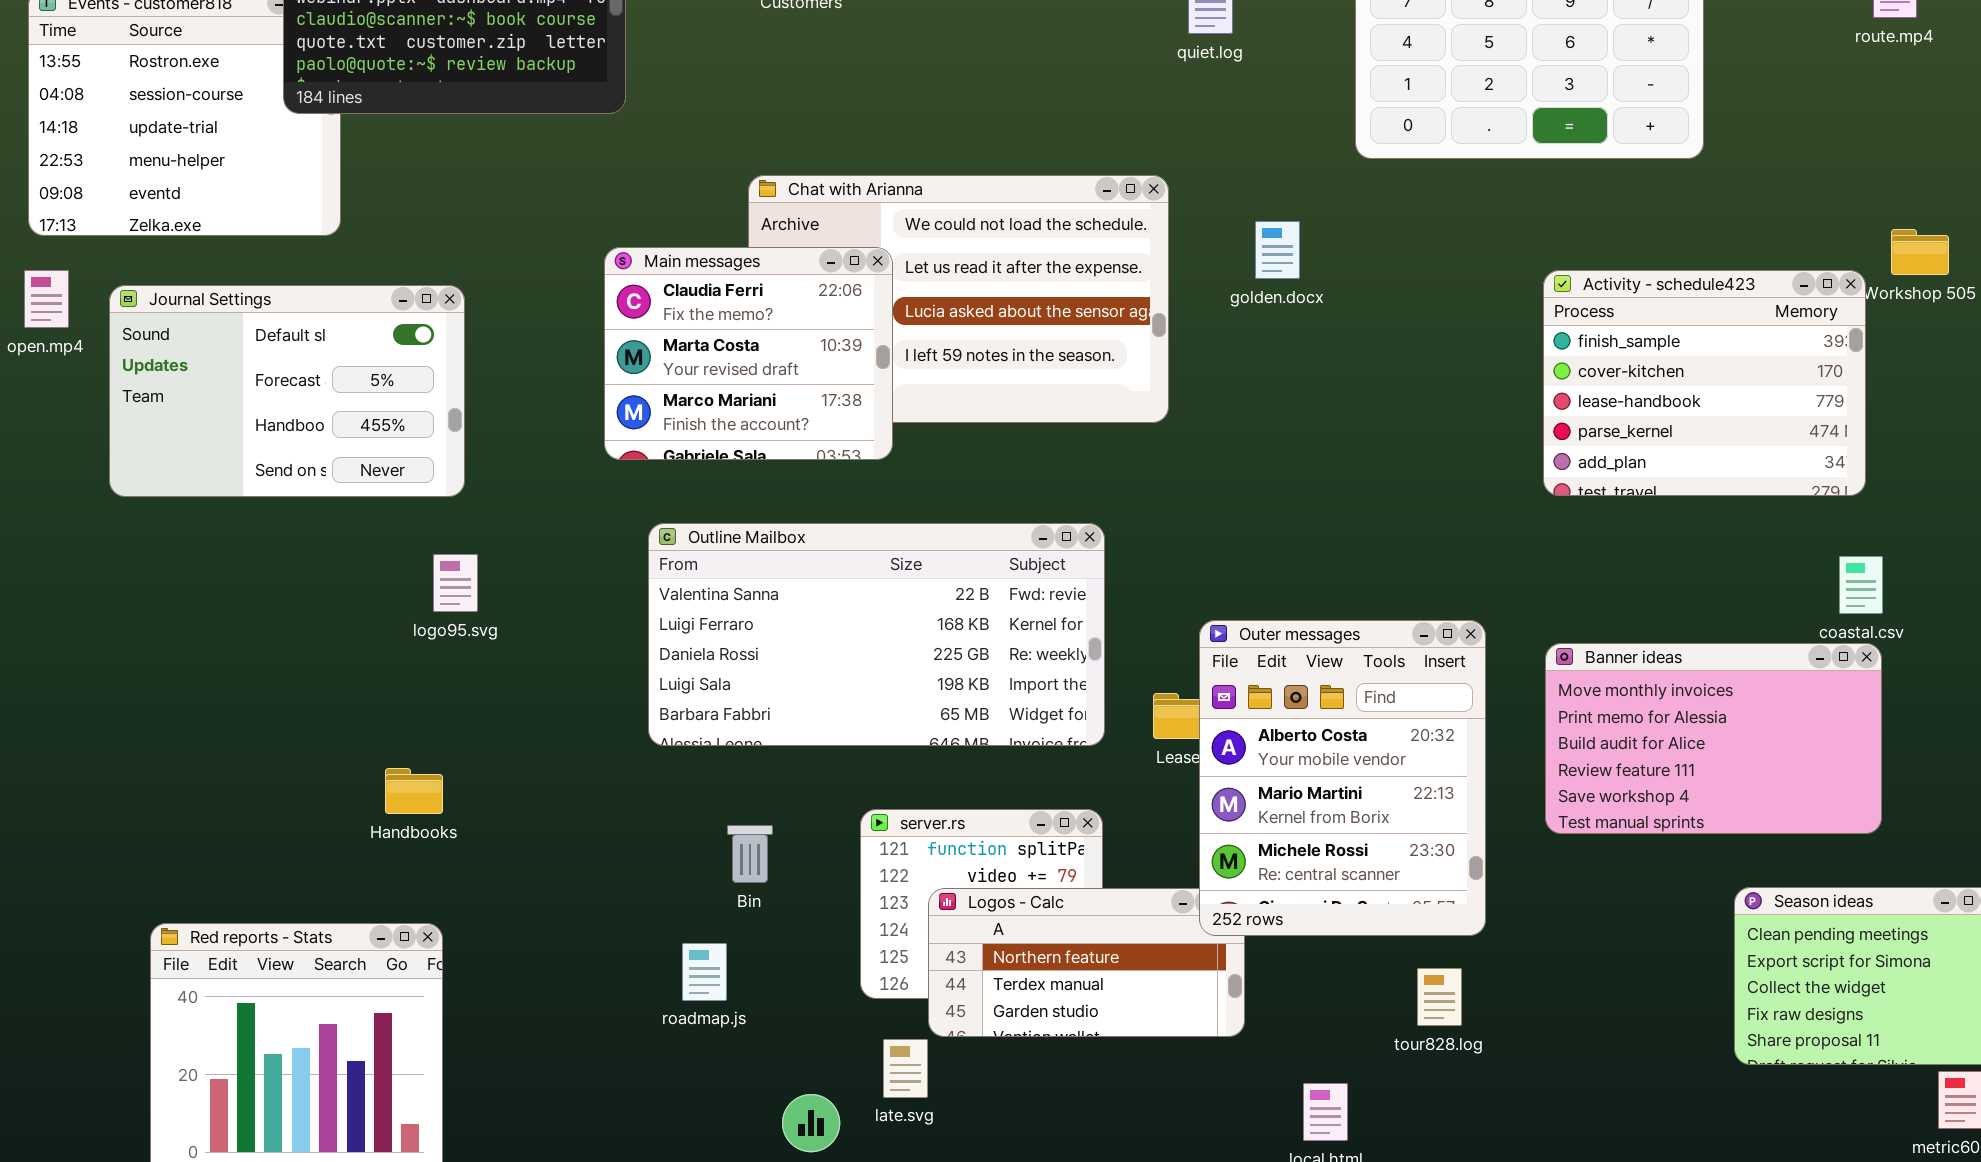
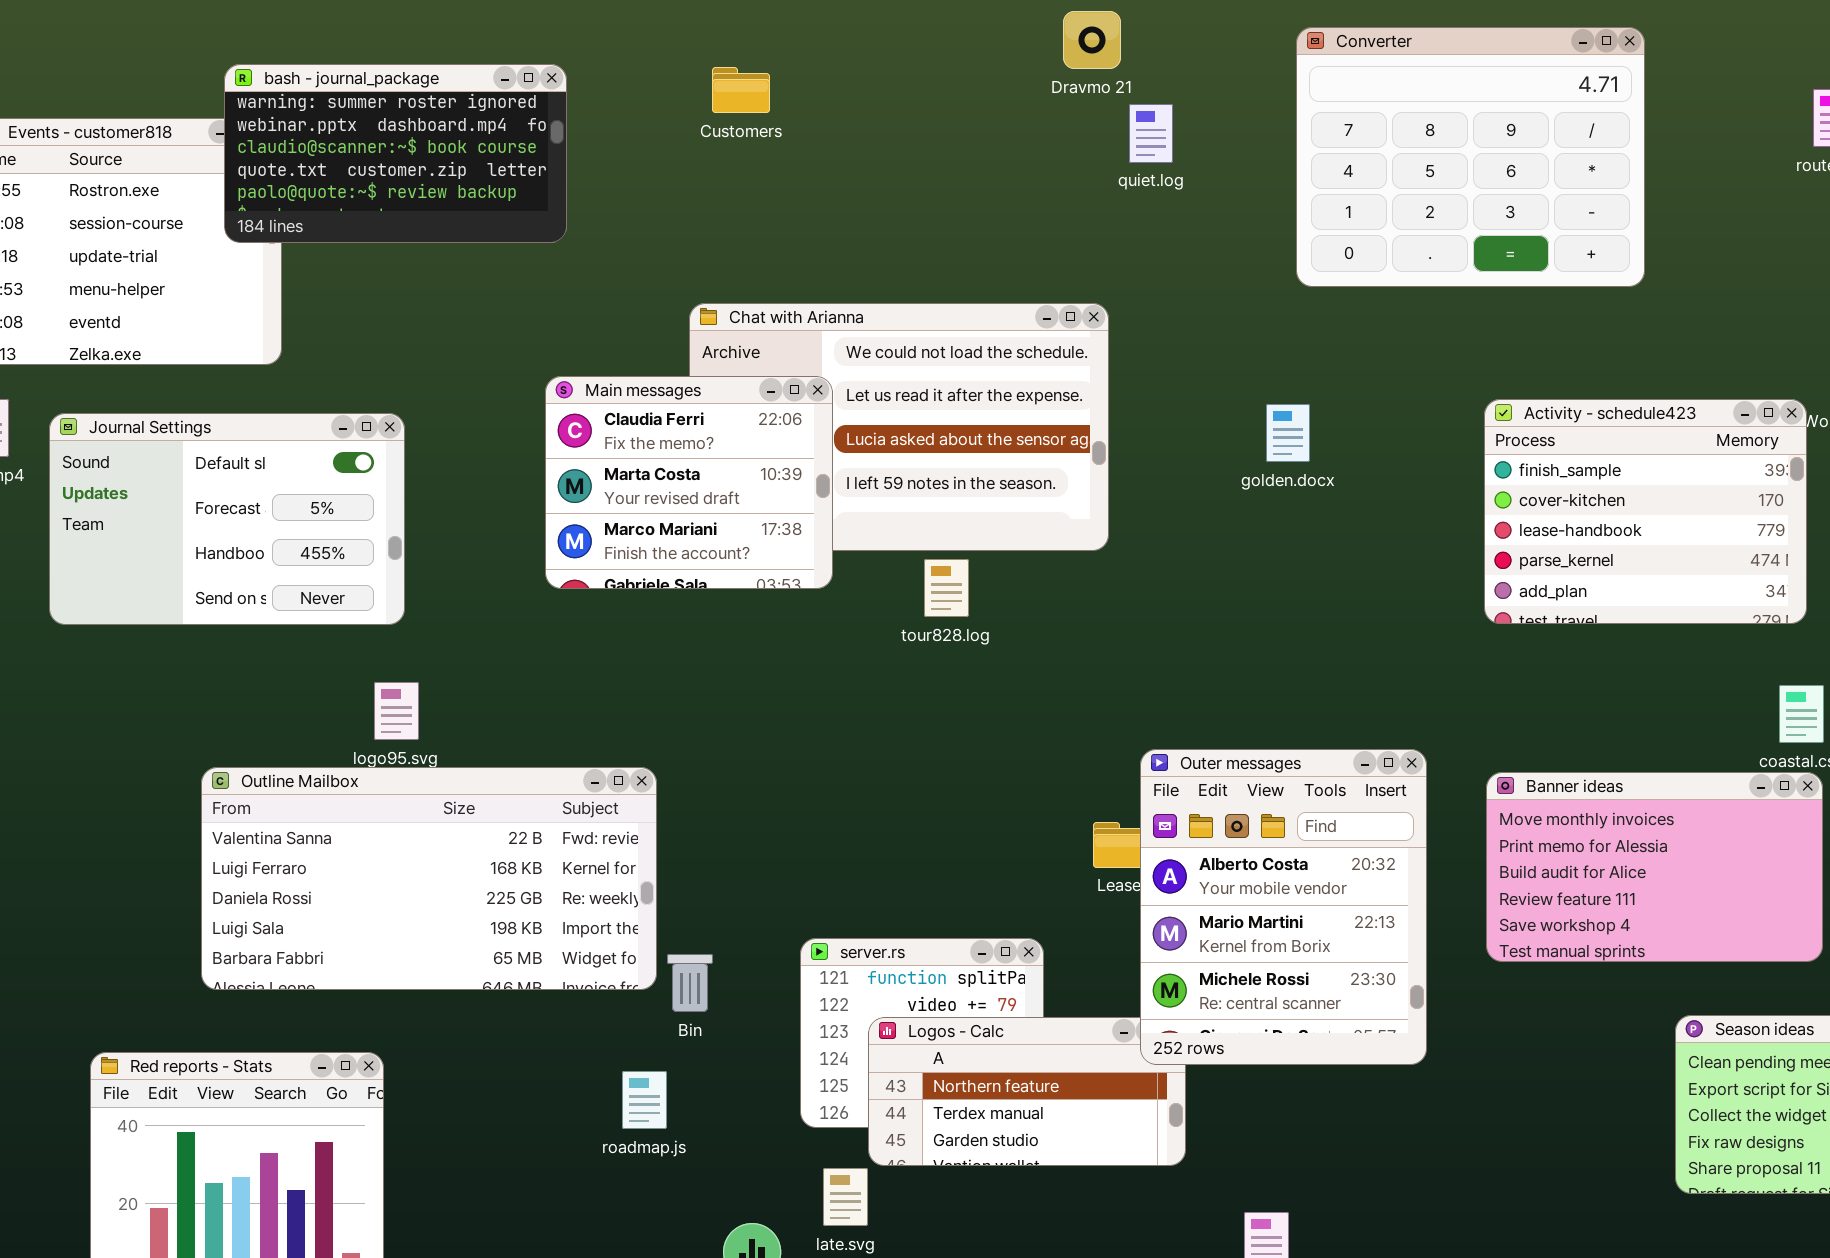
golden.docx: [1255,221,1300,279] -> [1266,404,1310,462], moved
Outline Mailbox: [648,523,1105,746] -> [201,767,657,990], moved
tour828.log: [1417,968,1462,1026] -> [924,559,969,617], moved

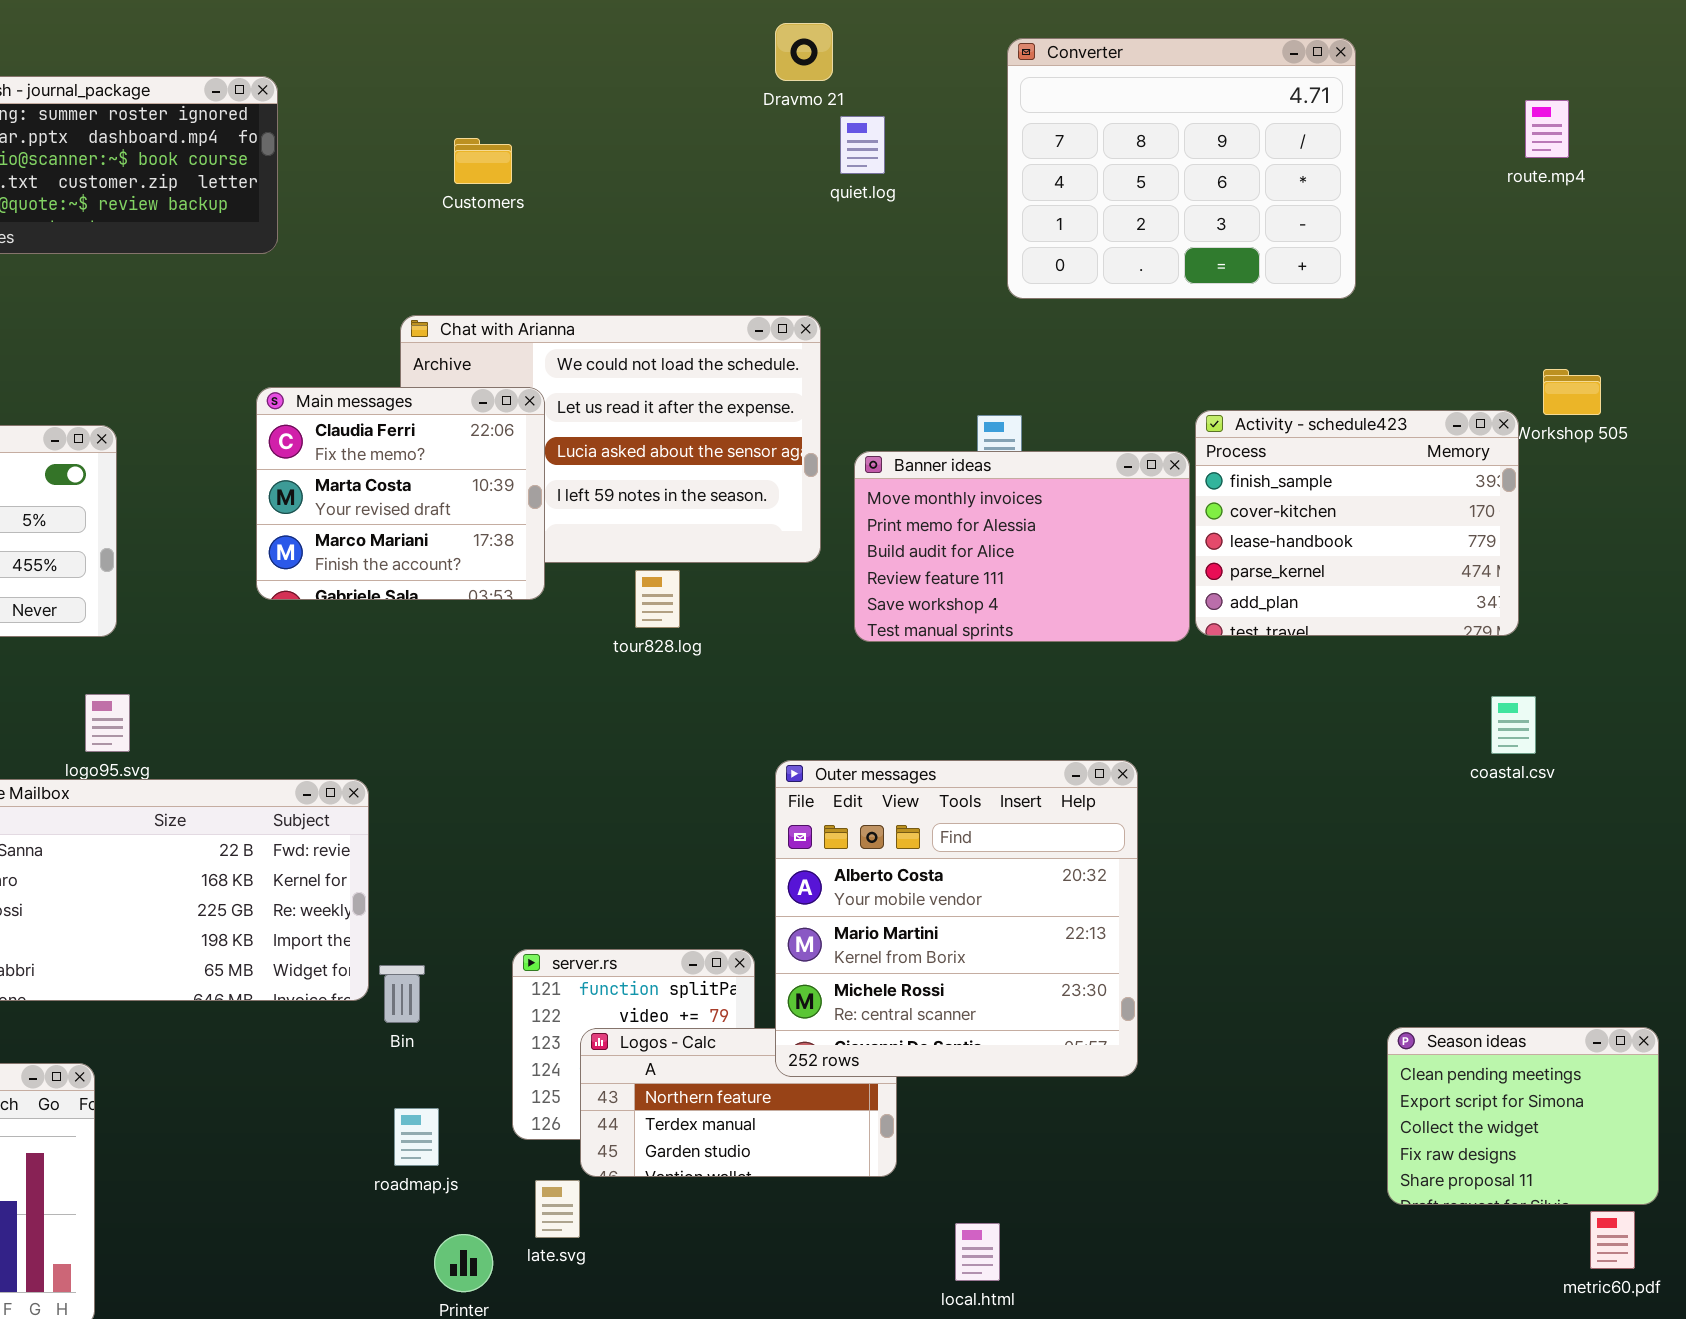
Customers: [712,67,770,113] -> [454,138,512,184], moved
Outer messages: [1140,749,1427,1065] -> [775,760,1138,1077], resized
Banner ideas: [1486,772,1823,962] -> [854,451,1190,642], moved
roadmap.js: [622,1071,667,1129] -> [394,1108,439,1166], moved

